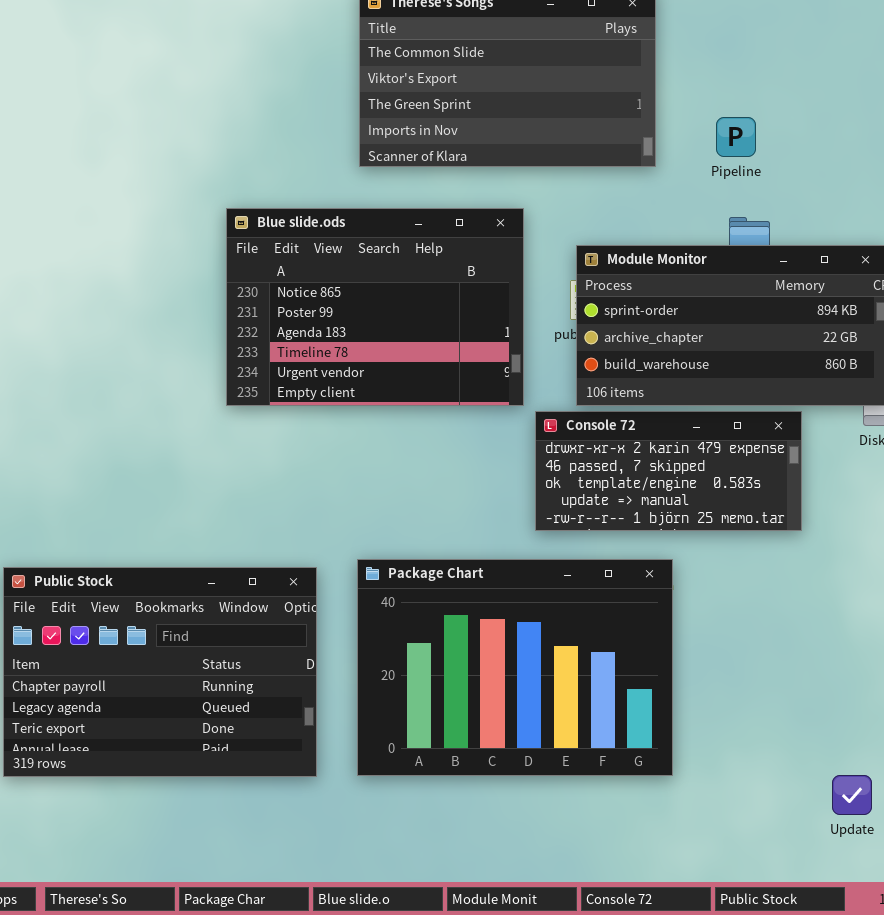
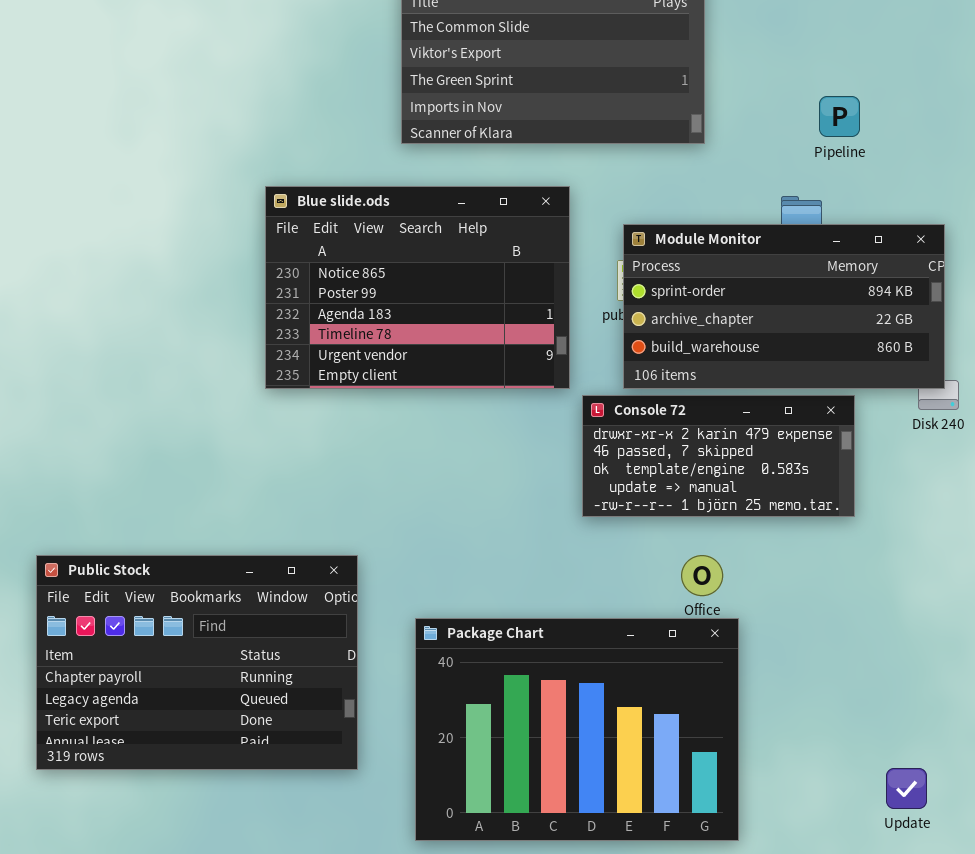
Pipeline: [716,117,756,157] -> [819,96,860,137], moved
Package Chart: [357,559,673,776] -> [415,618,739,841], moved

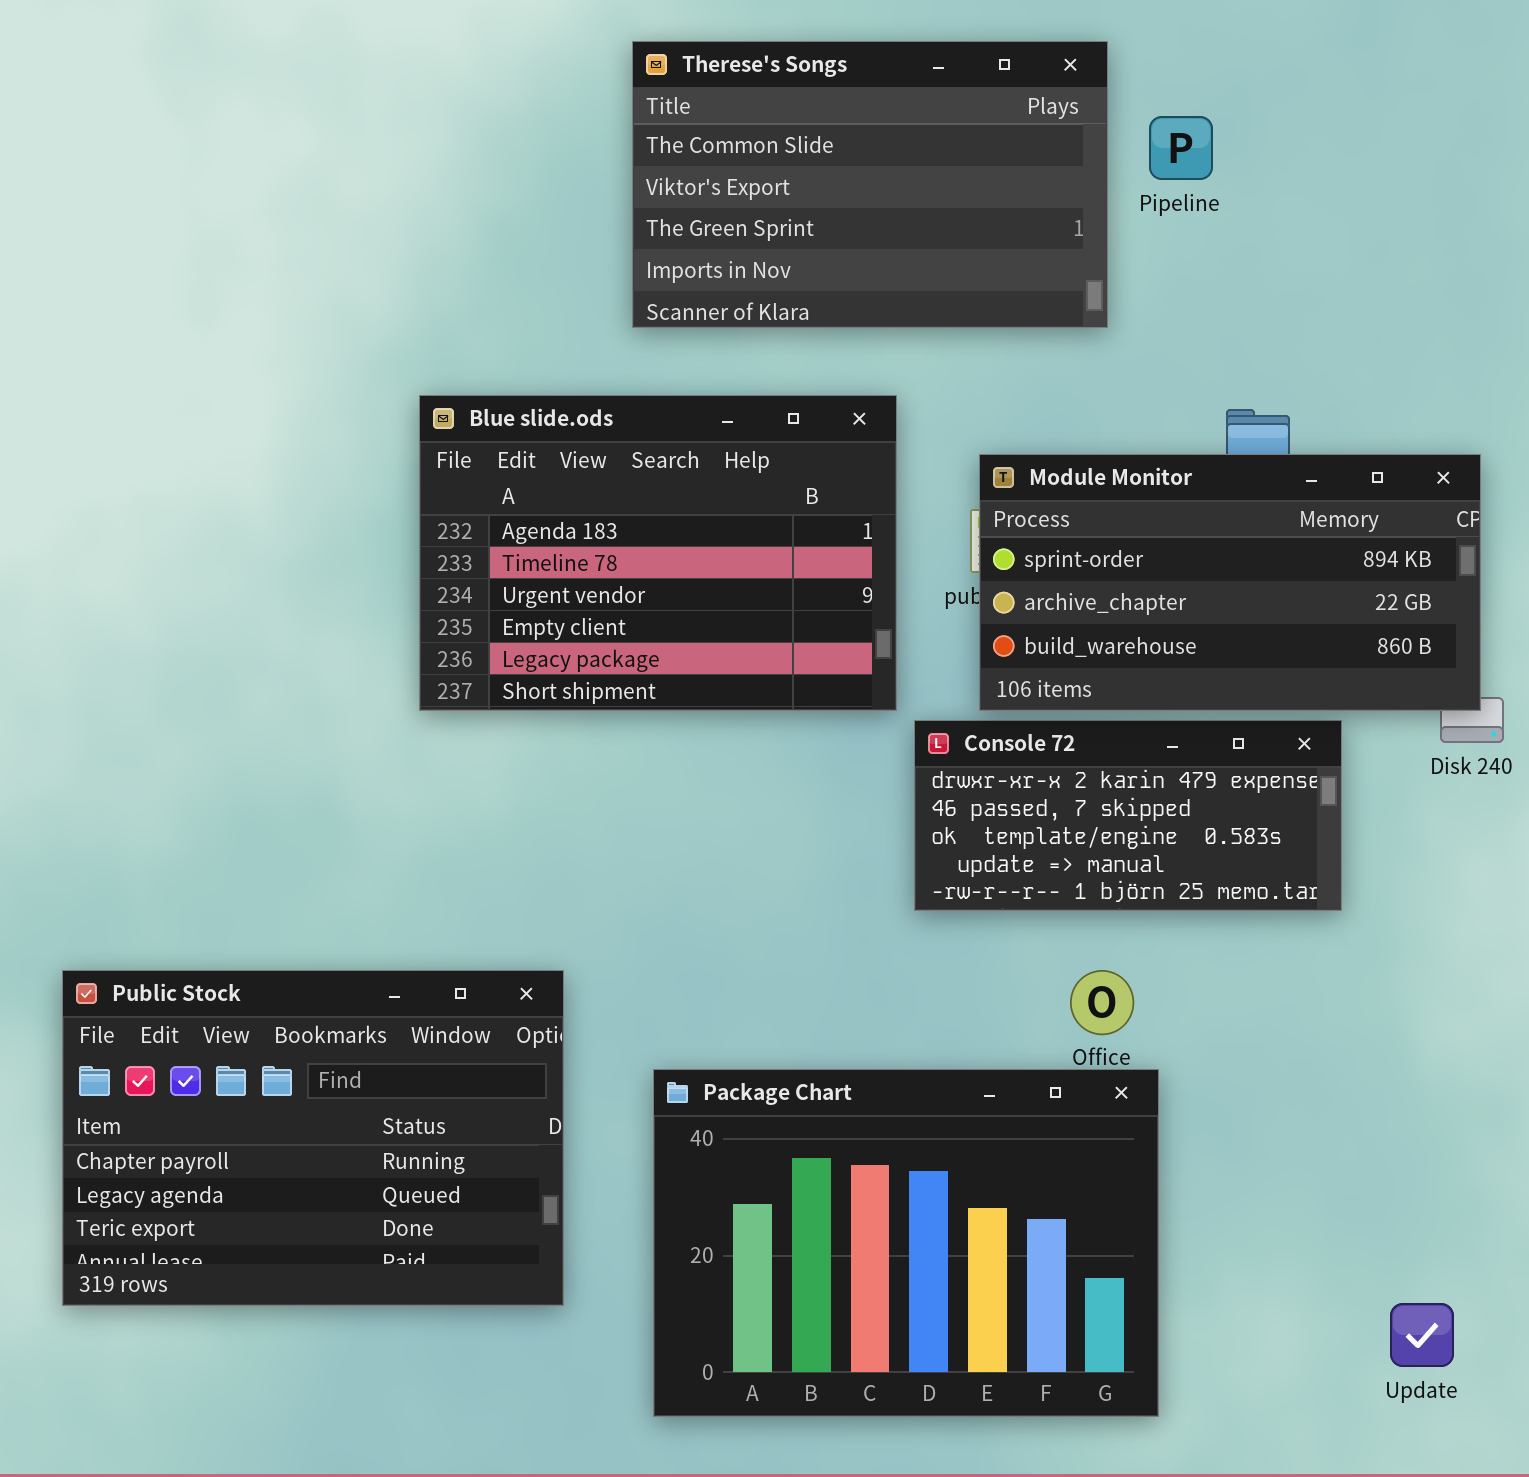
Pipeline: [819,96,860,137] -> [1149,116,1213,180], moved
Blue slide.ods: [265,186,570,389] -> [419,395,897,711], scrolled down 2 rows

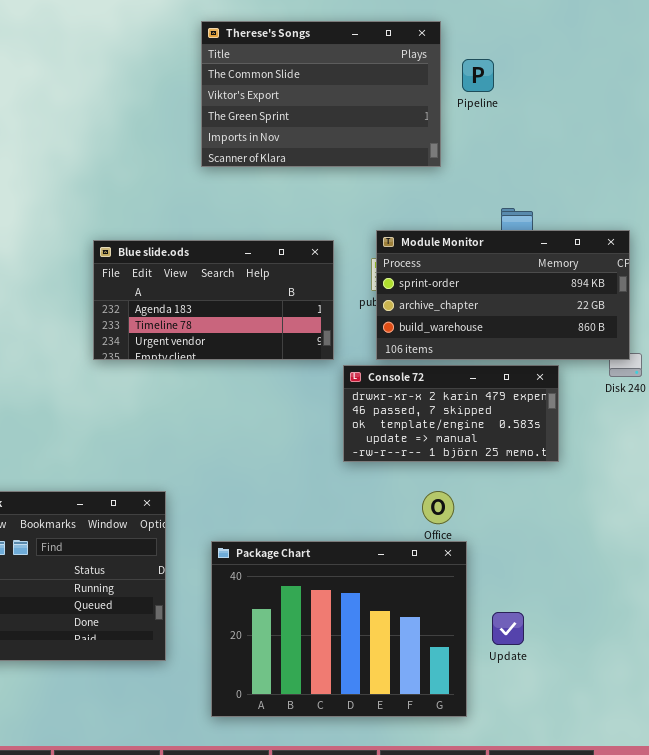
Blue slide.ods: [419,395,897,711] -> [93,240,334,360], resized
Update: [1390,1303,1454,1367] -> [492,612,524,645], moved

